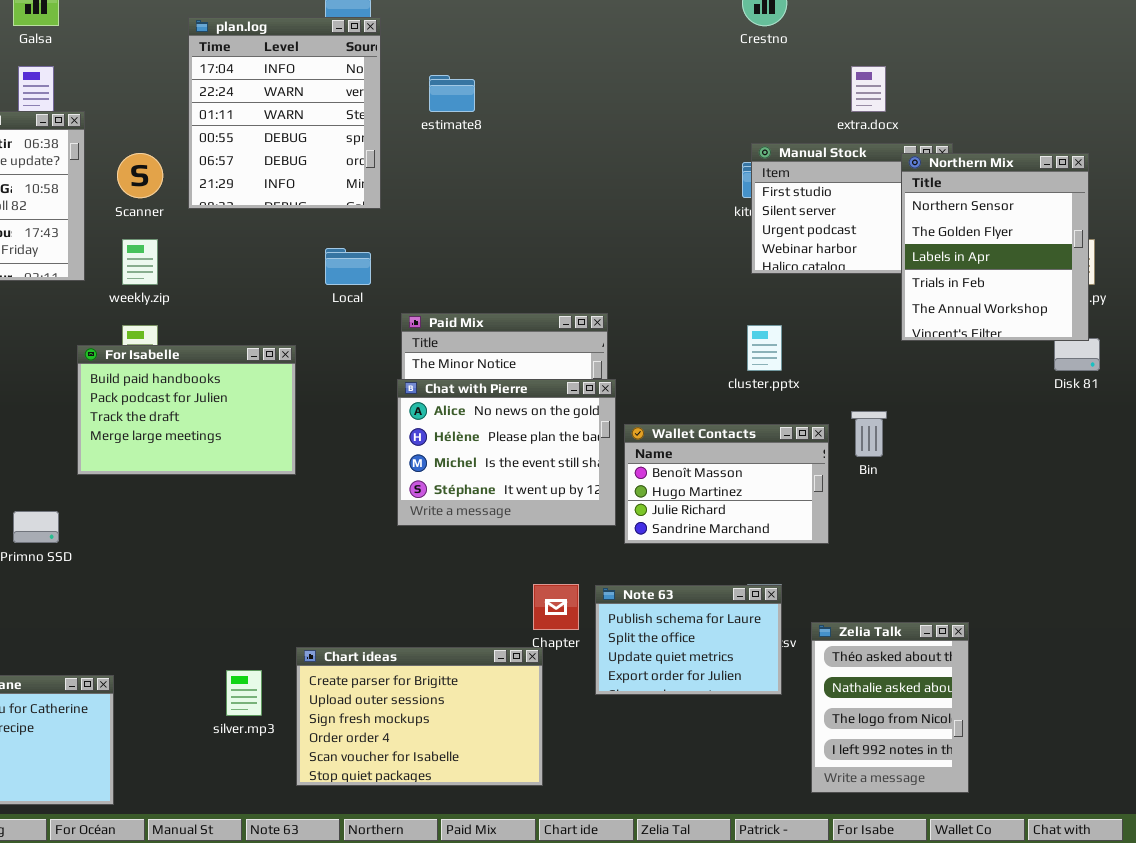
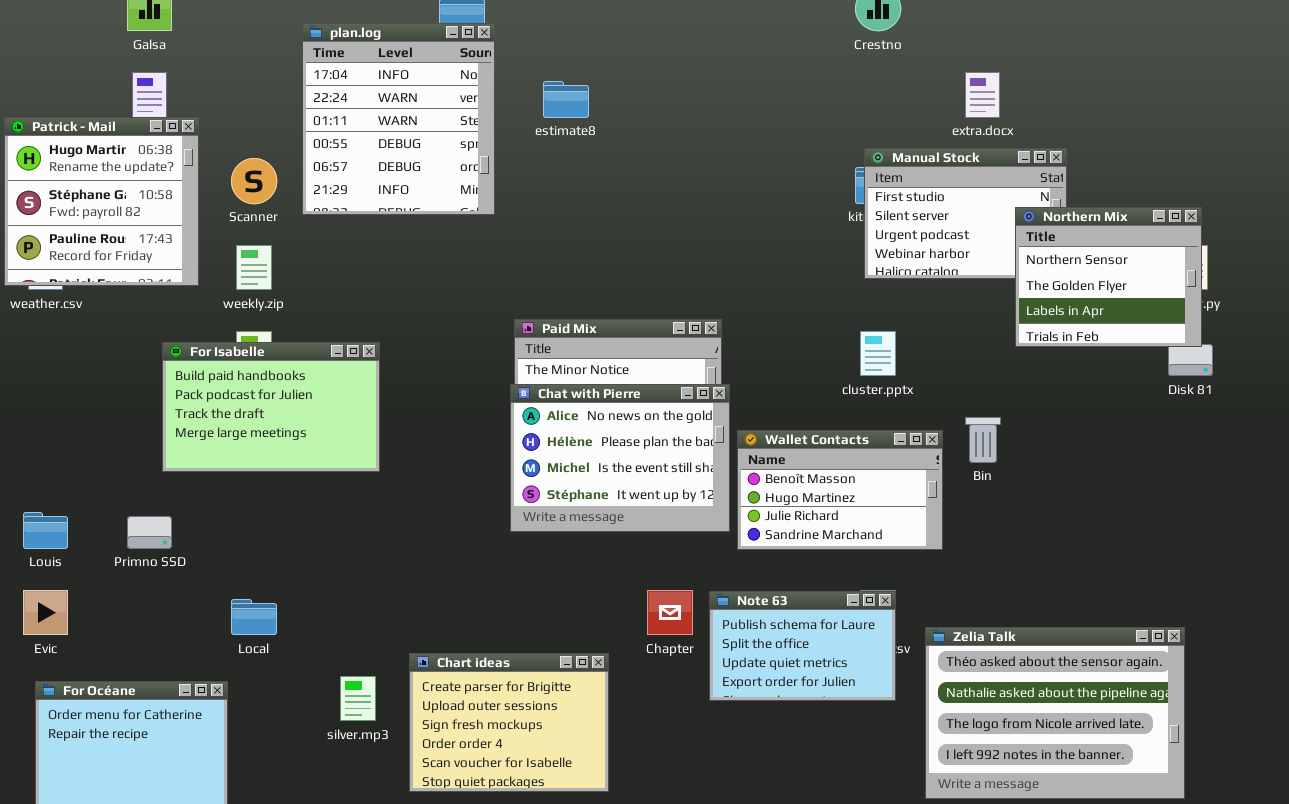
Northern Mix: [901,153,1089,341] -> [1015,207,1202,347], resized
Local: [325,248,371,285] -> [231,599,277,635], moved
For Isabelle: [77,345,296,475] -> [162,342,380,472], moved
Zelia Talk: [811,622,969,793] -> [925,627,1185,799], resized
Chart ideas: [296,647,543,786] -> [409,653,609,792], resized

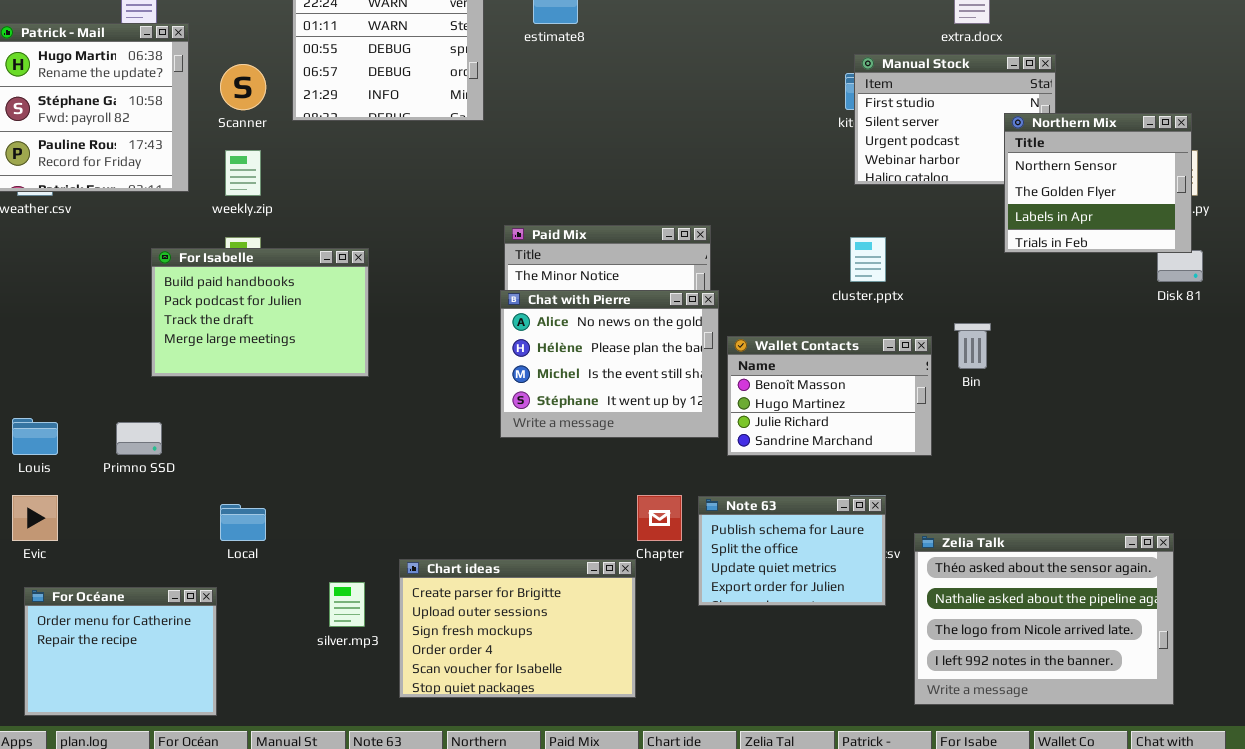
Chart ideas: [409,653,609,792] -> [399,559,636,698], resized

